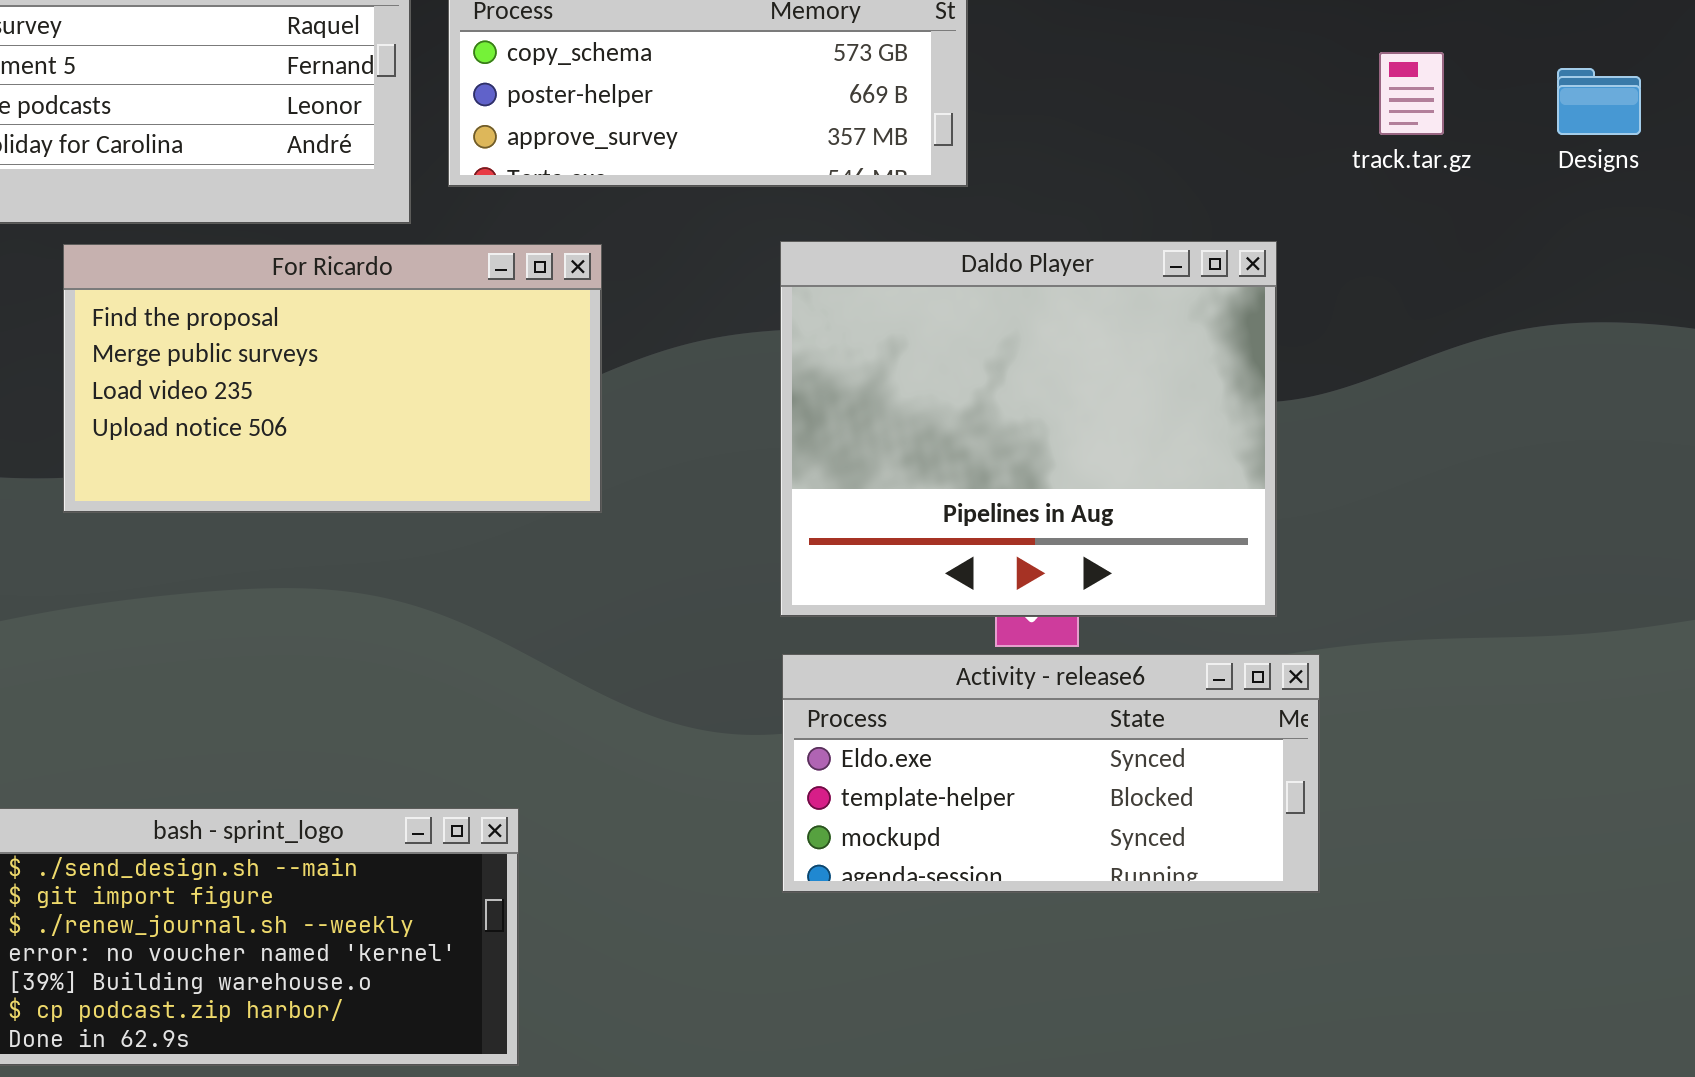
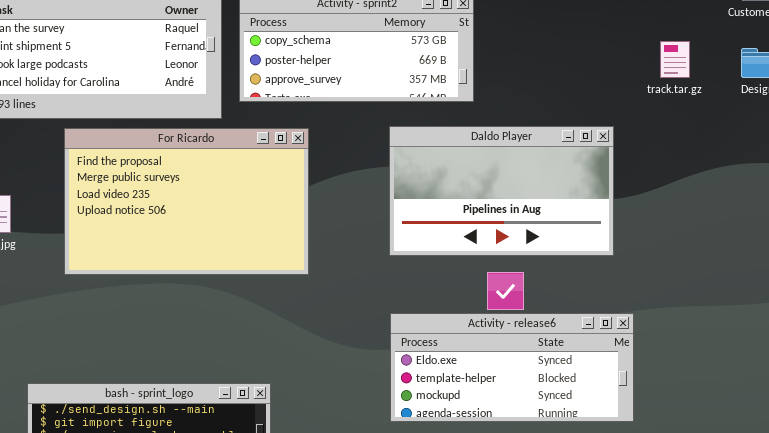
Daldo Player: [780,241,1277,617] -> [389,126,614,256], resized
For Ricardo: [63,244,602,513] -> [64,128,309,275], resized

